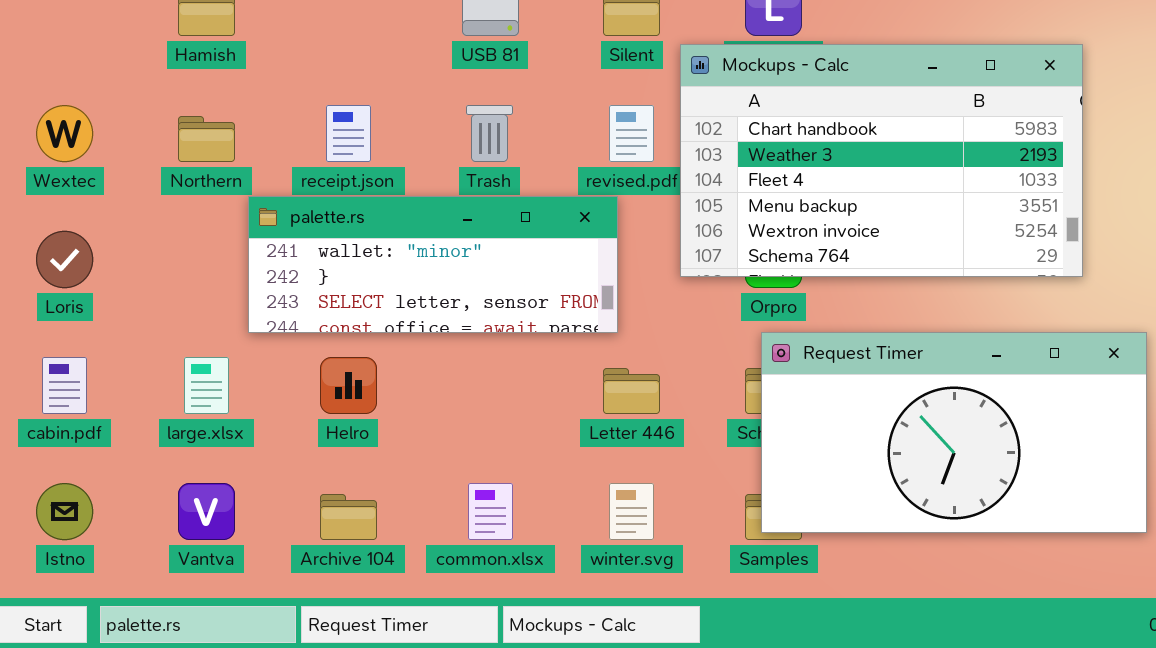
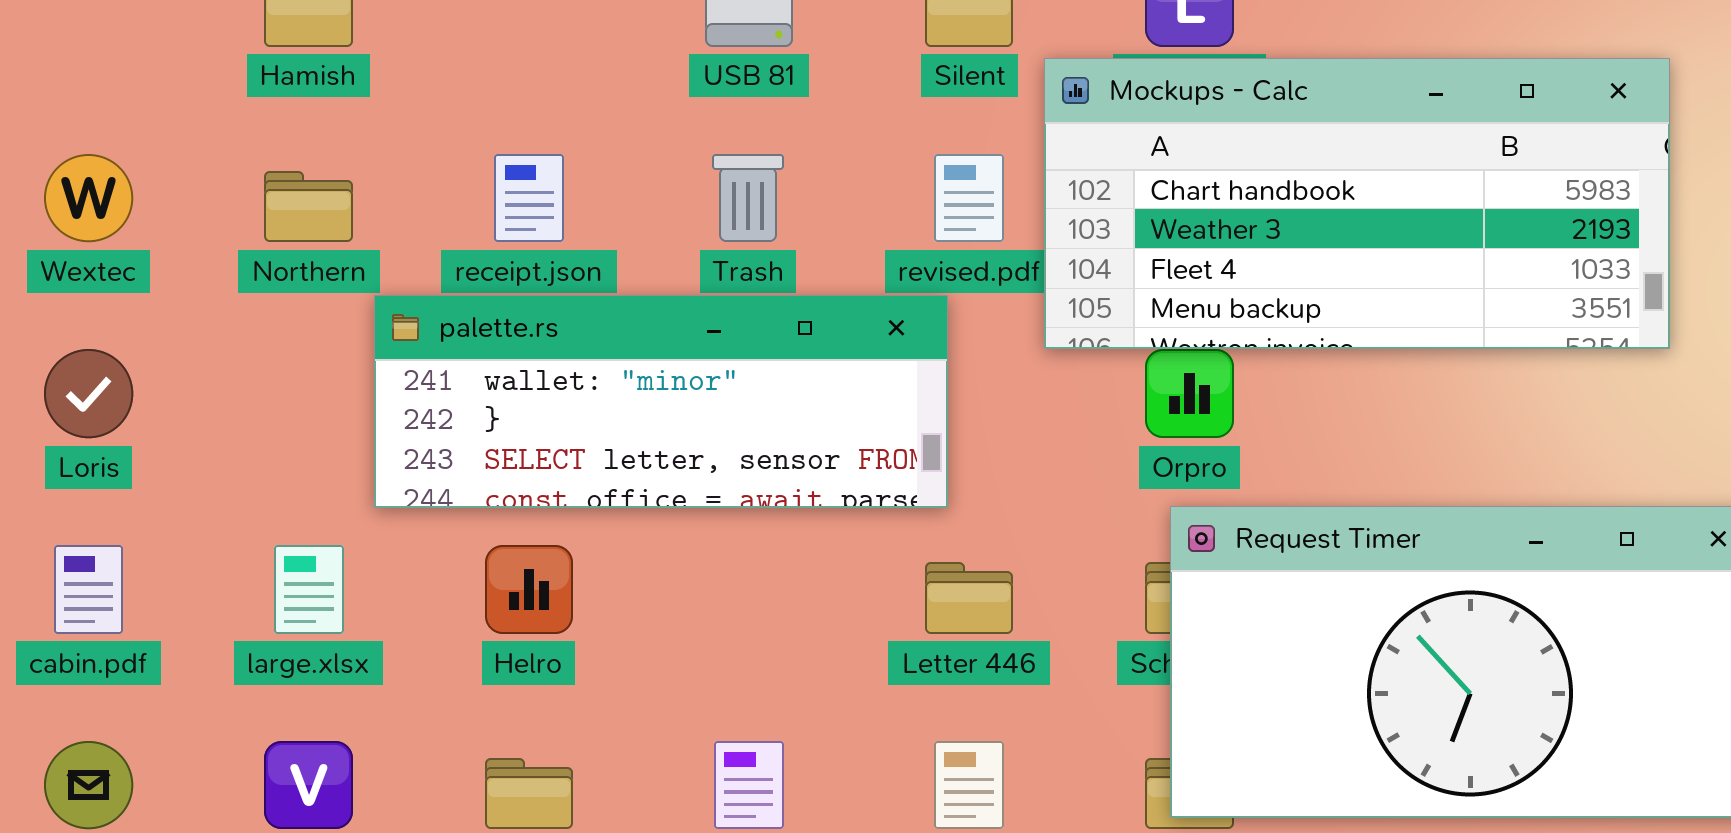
Mockups - Calc: [680,44,1083,277] -> [1044,58,1670,349], resized

